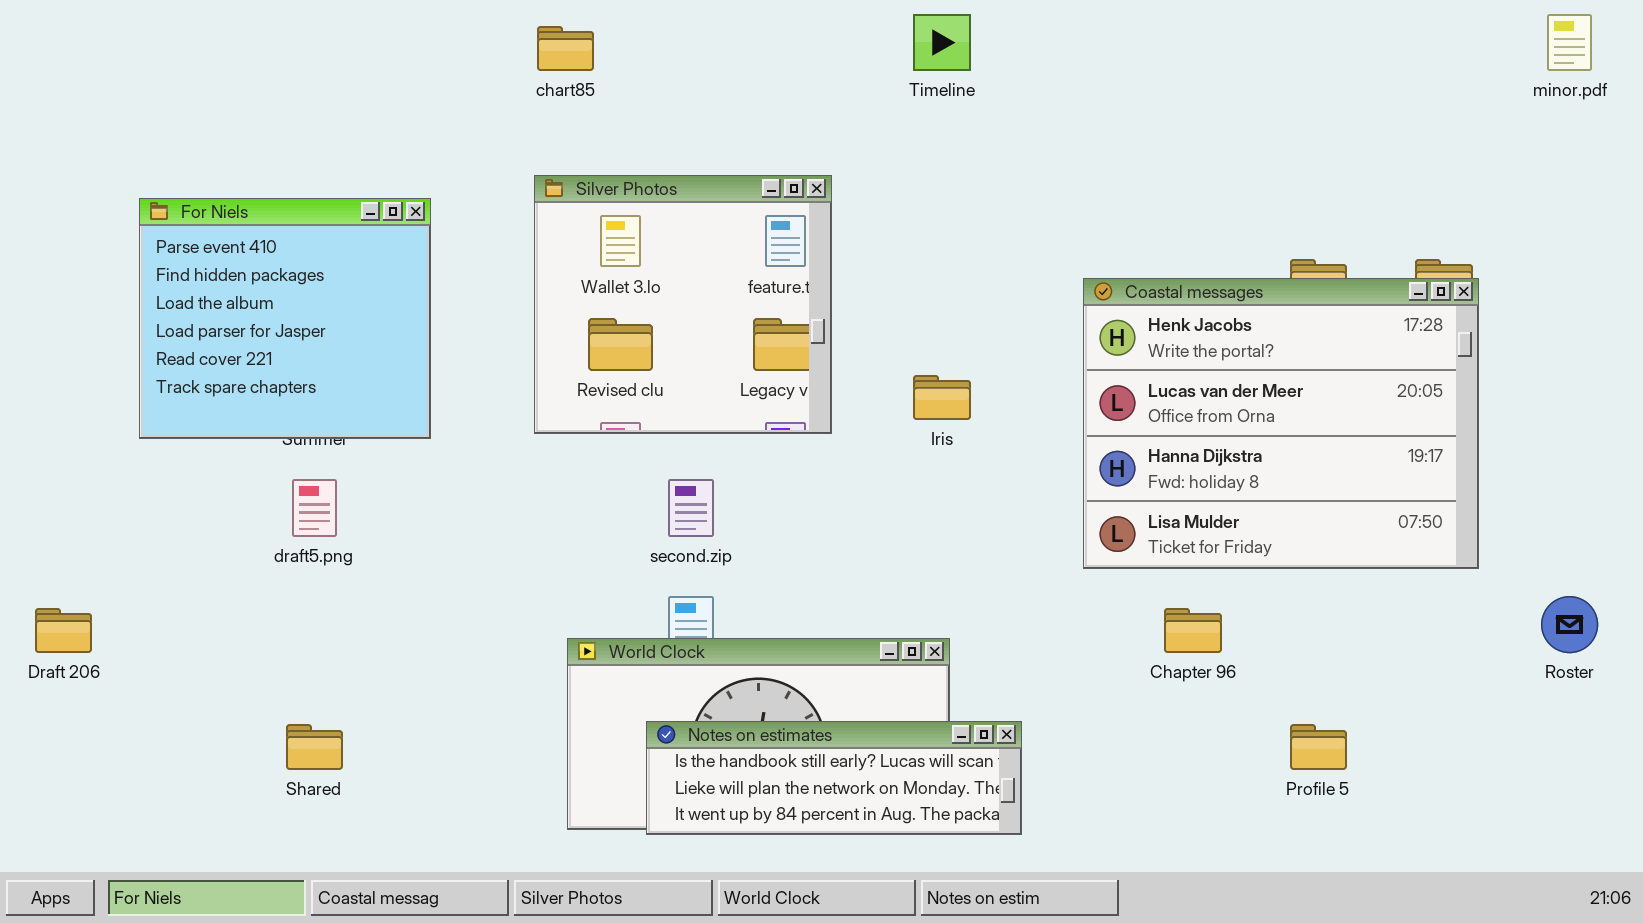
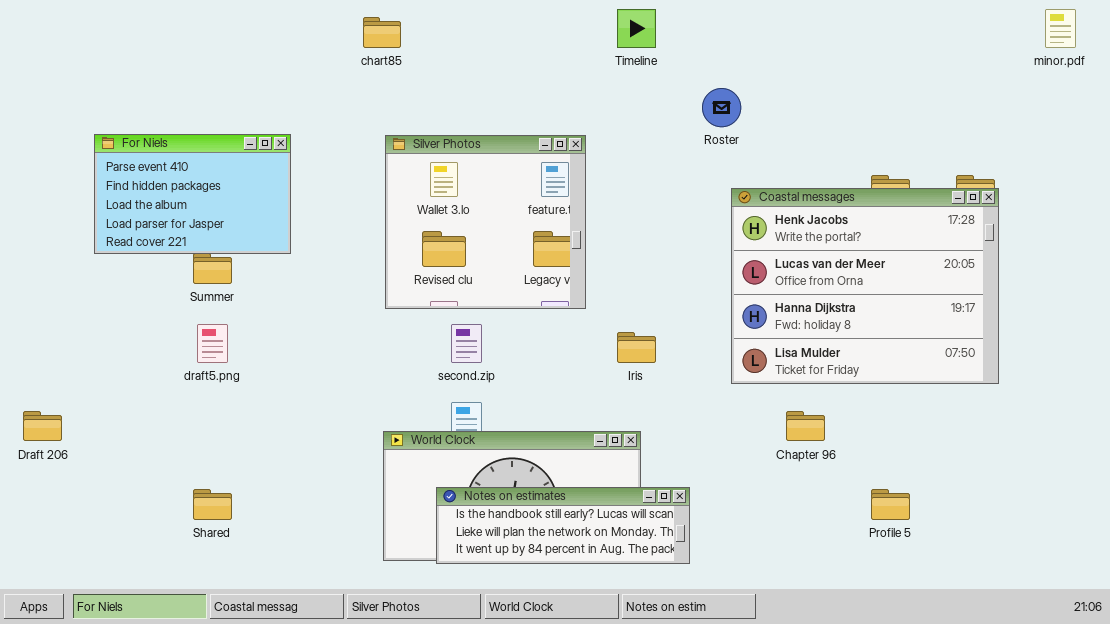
Silver Photos: [534,175,832,434] -> [385,135,586,309], moved
For Niels: [139,198,431,439] -> [94,134,291,254], resized
Iris: [913,375,971,420] -> [617,332,656,363], moved
Roster: [1541,596,1598,653] -> [702,88,741,127], moved

